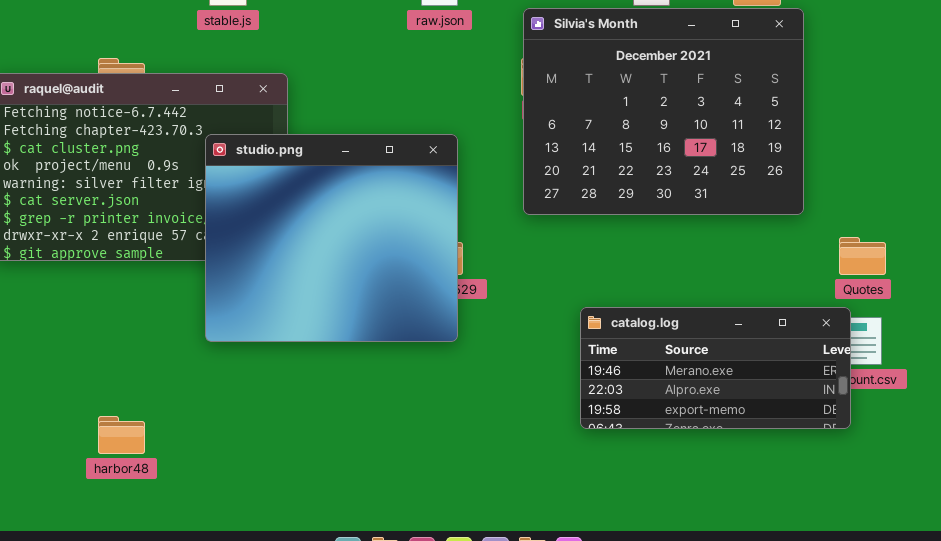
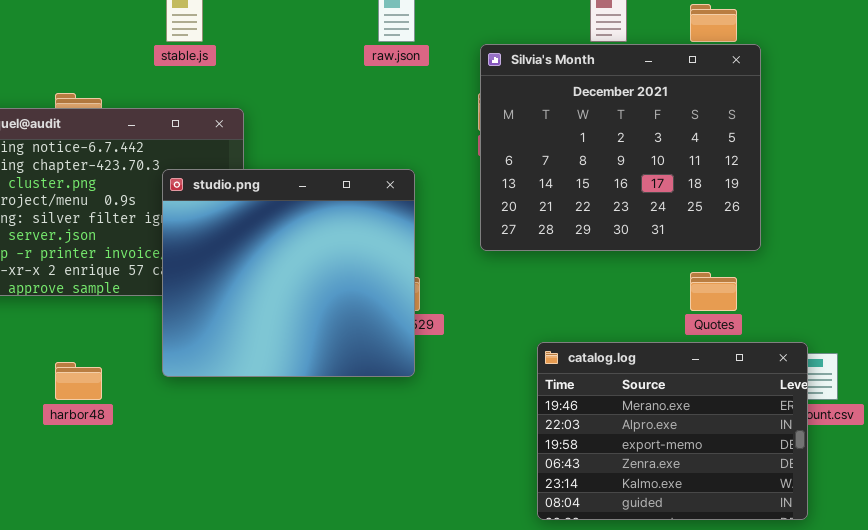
Quotes: [839,237,886,275] -> [690,272,737,311], moved
catalog.log: [580,307,851,429] -> [537,342,808,520], resized
harbor48: [98,416,145,454] -> [55,362,102,400], moved

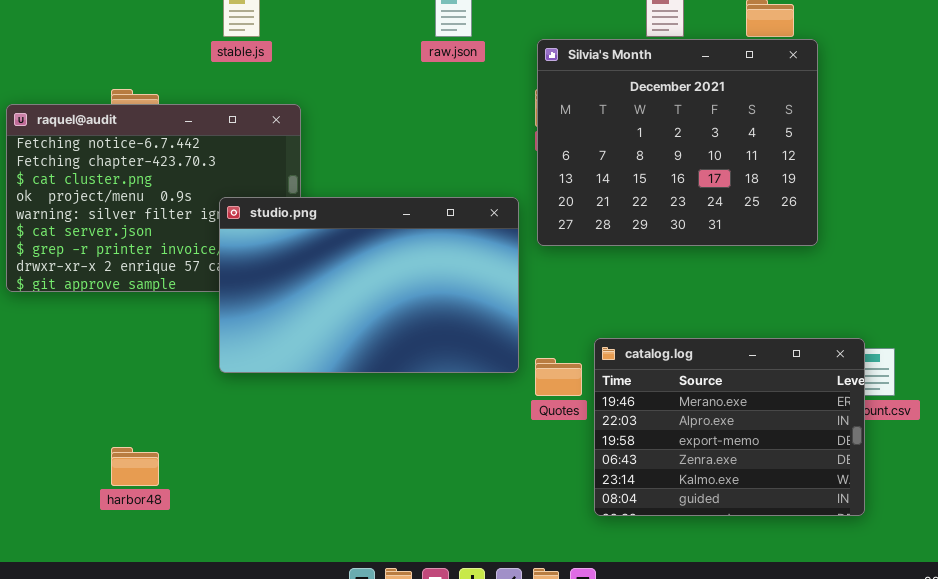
studio.png: [162,169,415,377] -> [219,197,519,373], resized
Quotes: [690,272,737,311] -> [535,358,582,396], moved
harbor48: [55,362,102,400] -> [111,447,159,486], moved

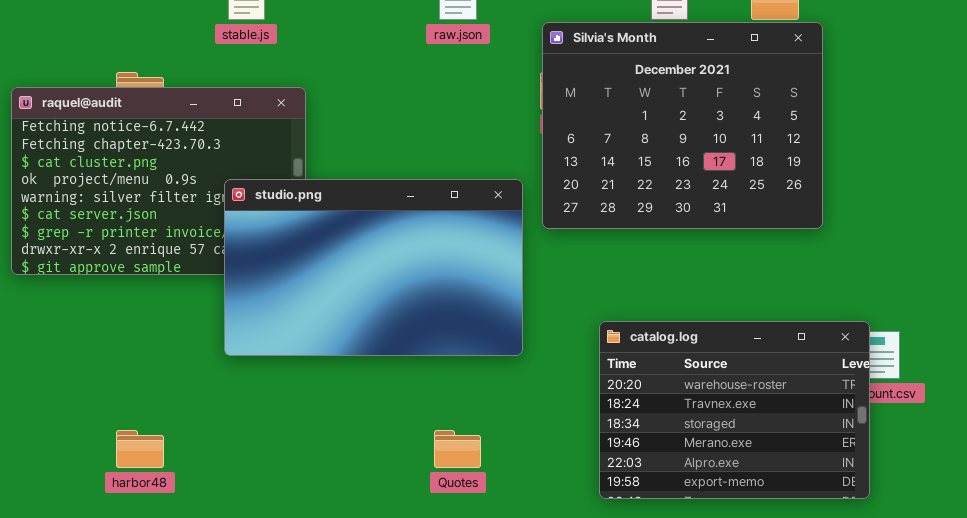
catalog.log: [594,338,865,516] -> [599,321,870,499], scrolled up 3 rows
Quotes: [535,358,582,396] -> [434,430,481,468], moved

